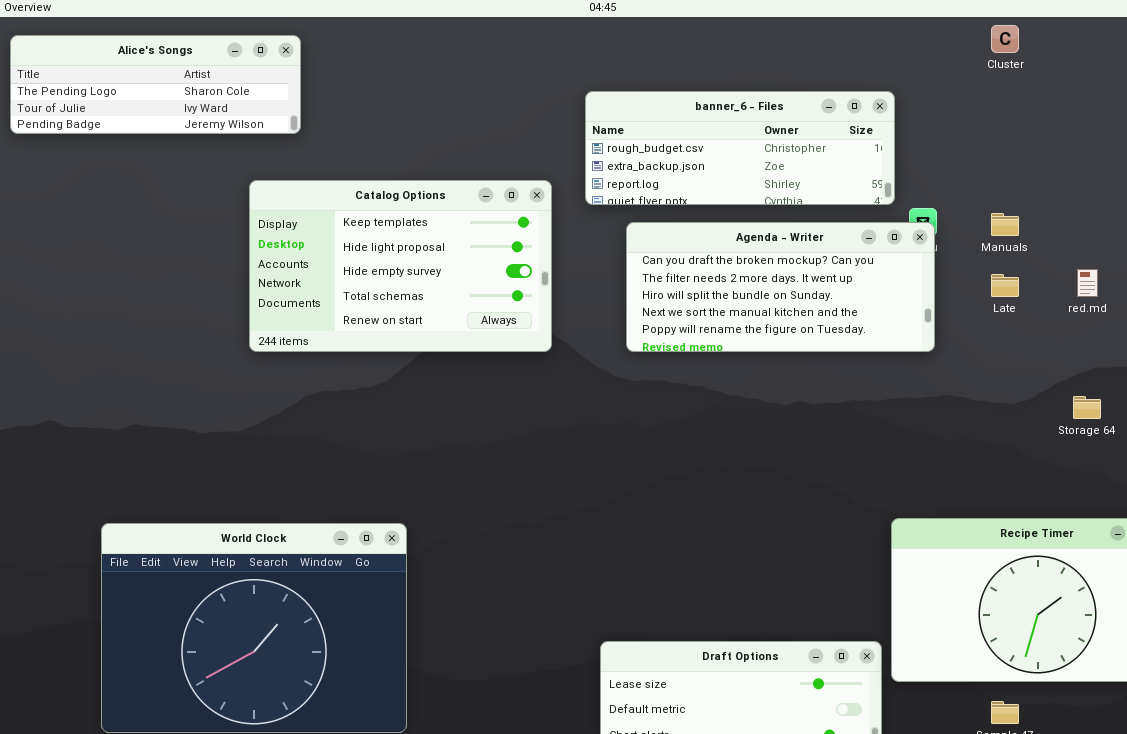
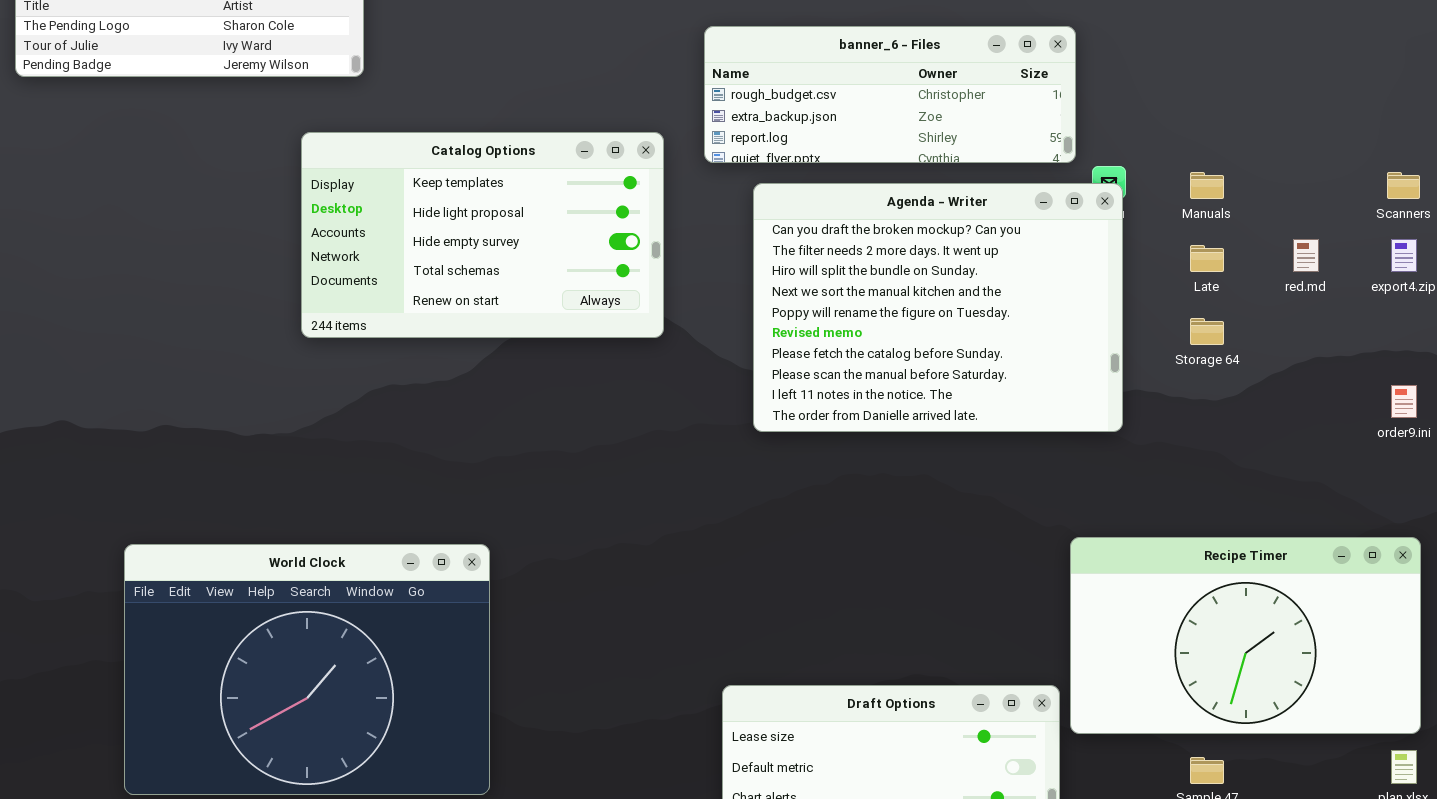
Agenda - Writer: [626,222,935,352] -> [753,183,1123,432], resized
Storage 64: [1073,396,1101,419] -> [1190,318,1224,345], moved

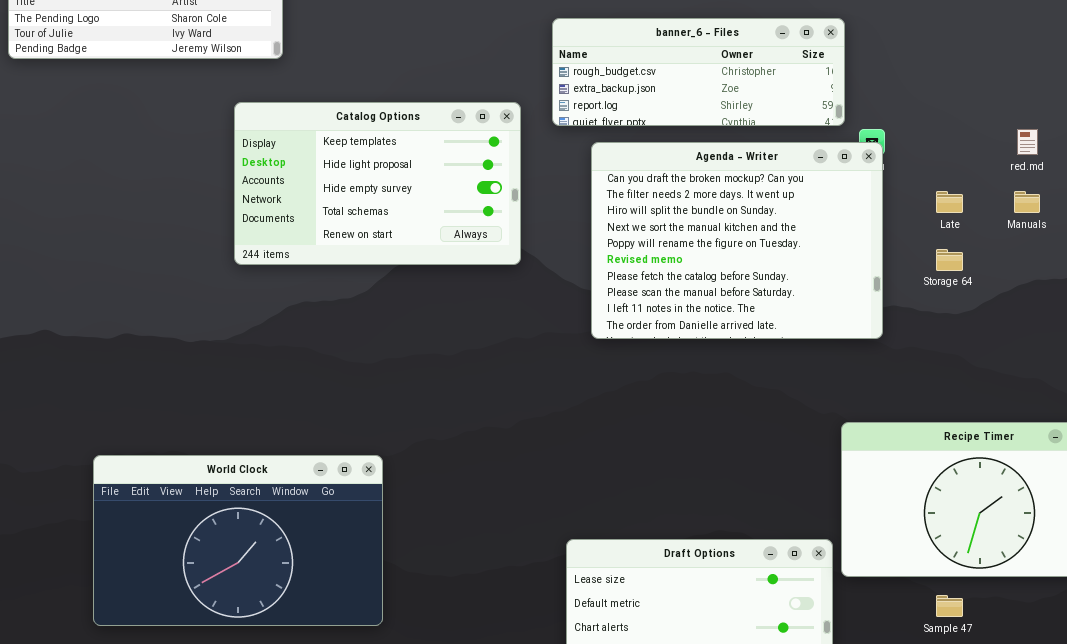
Manuals: [1190,172,1224,199] -> [1014,191,1040,213], moved
red.md: [1293,239,1319,272] -> [1017,129,1038,155], moved
World Clock: [124,544,490,795] -> [93,455,383,626], resized

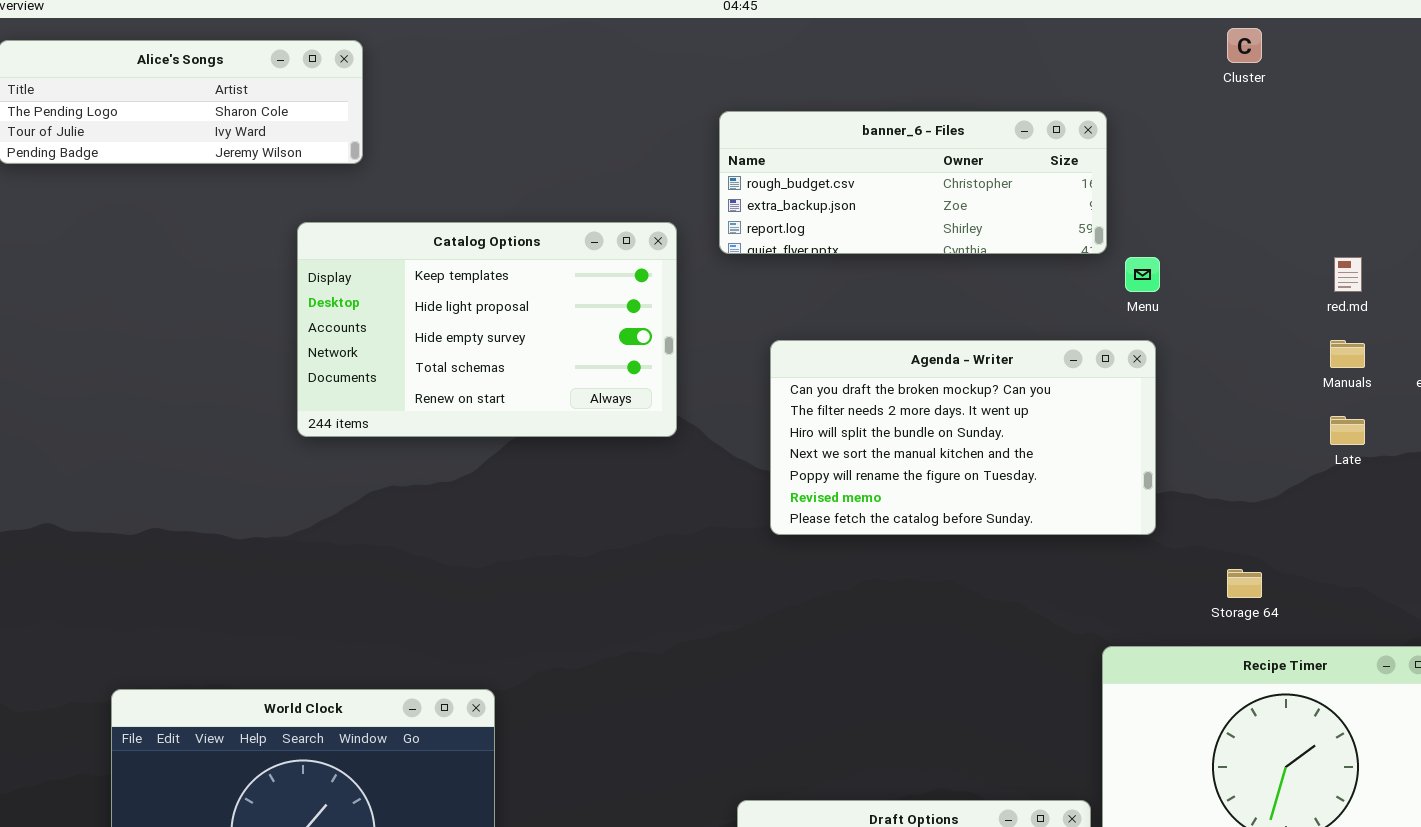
Agenda - Writer: [591,142,883,339] -> [770,340,1156,535], resized
Late: [936,191,963,213] -> [1330,416,1365,445], moved
Storage 64: [936,249,963,271] -> [1227,569,1262,598], moved

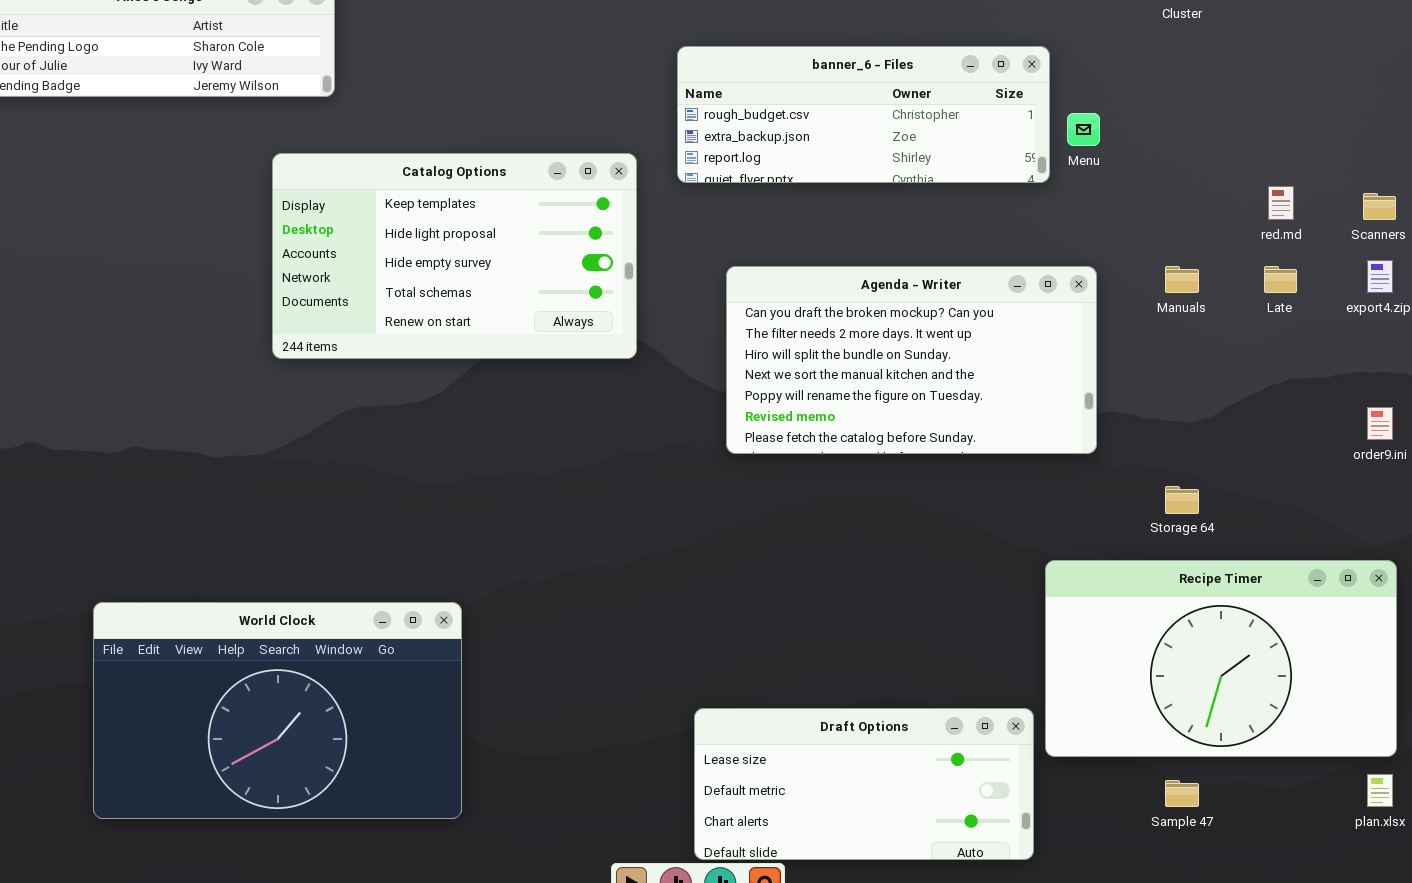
Menu: [1125,257,1160,292] -> [1067,113,1100,146], moved
Manuals: [1330,340,1365,368] -> [1165,266,1199,293], moved
Late: [1330,416,1365,445] -> [1264,266,1297,293], moved

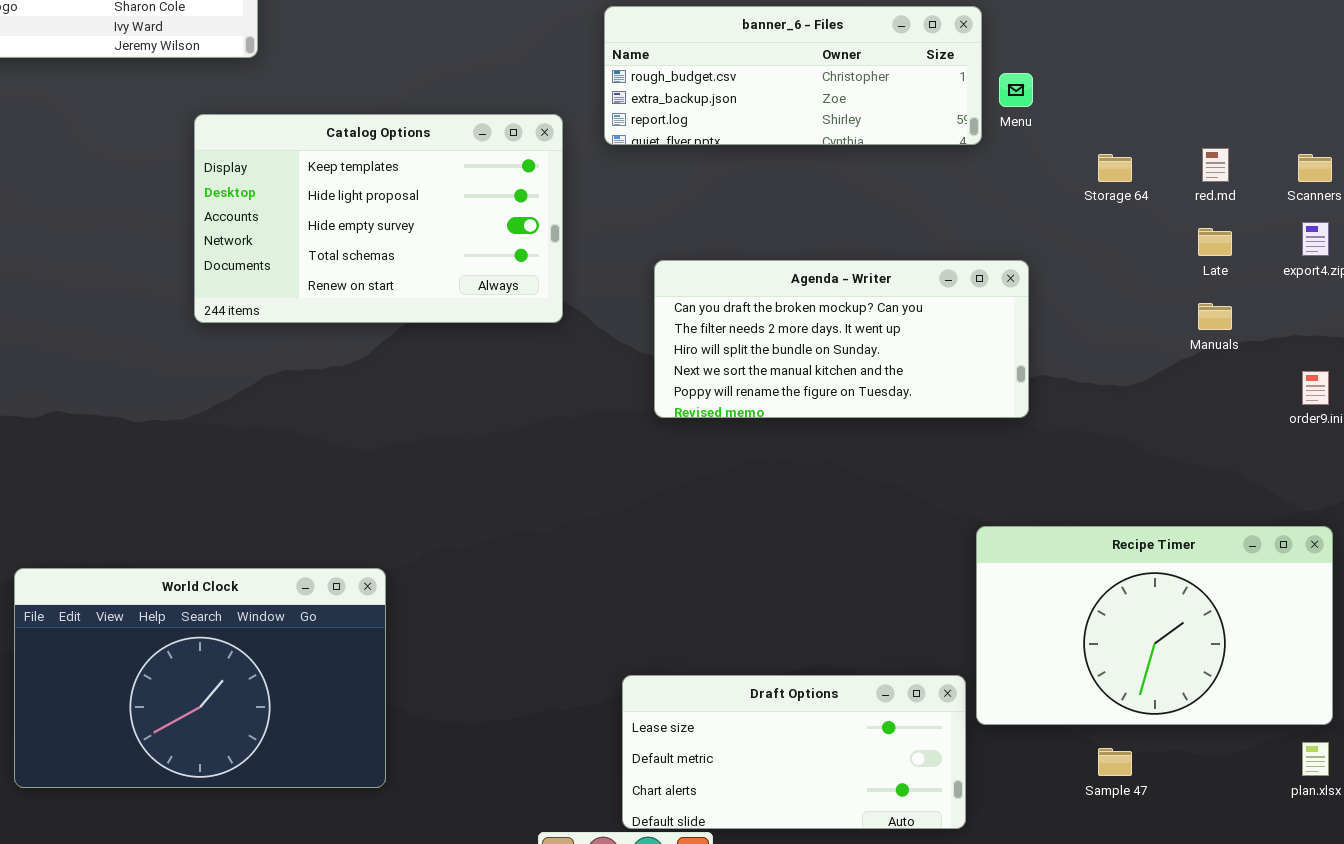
Agenda - Writer: [726,266,1097,454] -> [654,260,1029,418], resized
Manuals: [1165,266,1199,293] -> [1198,303,1232,330], moved
Storage 64: [1165,486,1199,514] -> [1098,154,1132,182], moved

